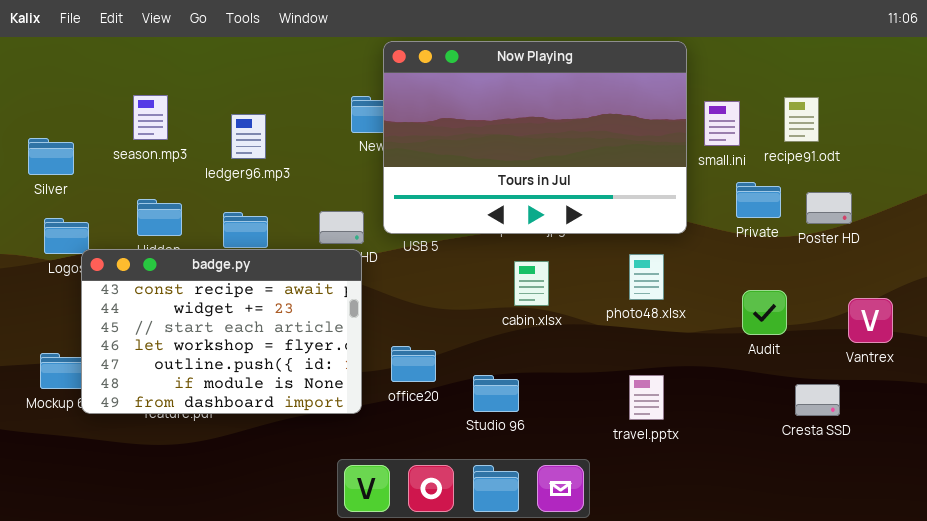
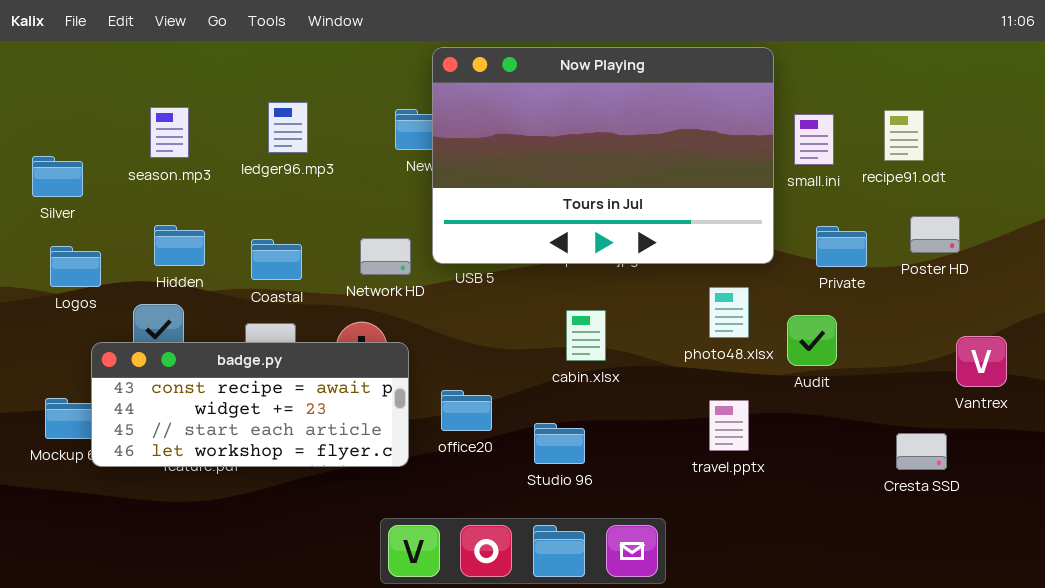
ledger96.mp3: [231,114,266,159] -> [268,102,308,153], moved
Private: [736,182,781,218] -> [816,226,867,267], moved
badge.py: [81,249,362,414] -> [91,342,409,467], resized
cabin.xlsx: [514,261,549,306] -> [566,310,606,361], moved
Audit: [742,290,787,335] -> [787,315,837,366], moved
travel.pptx: [629,375,664,420] -> [709,400,749,451], moved

